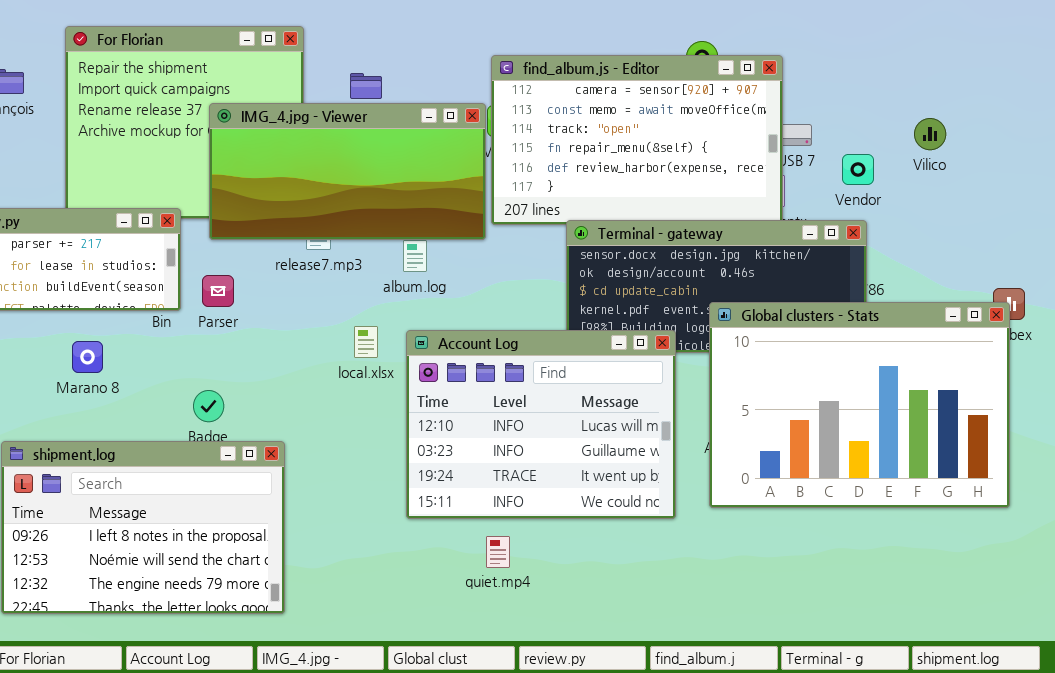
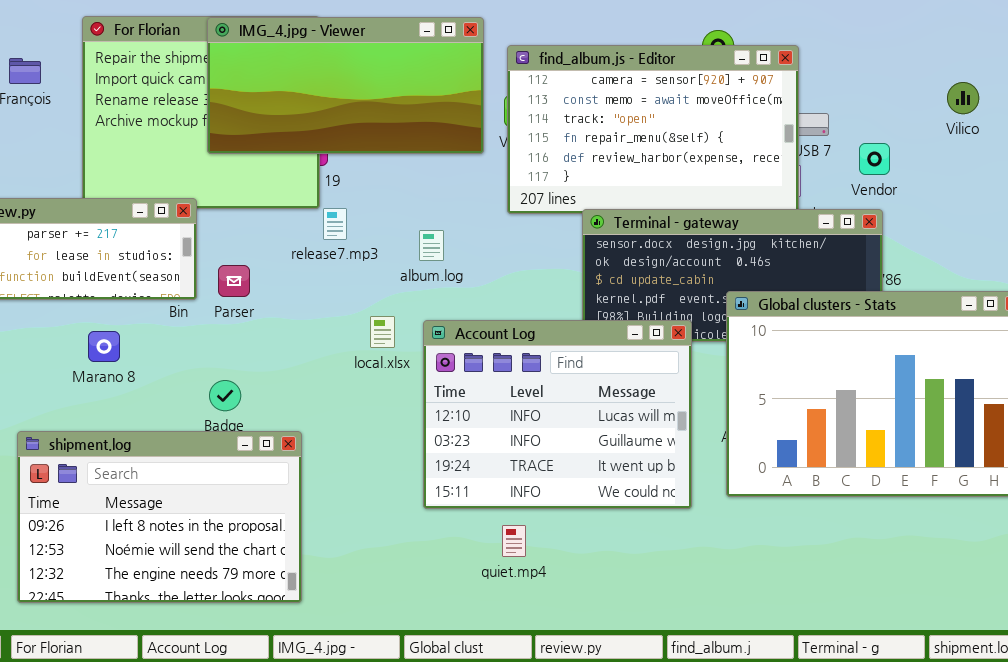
IMG_4.jpg - Viewer: [209,103,486,240] -> [207,17,484,154], moved
Vilico: [914,118,946,150] -> [947,82,979,114], moved

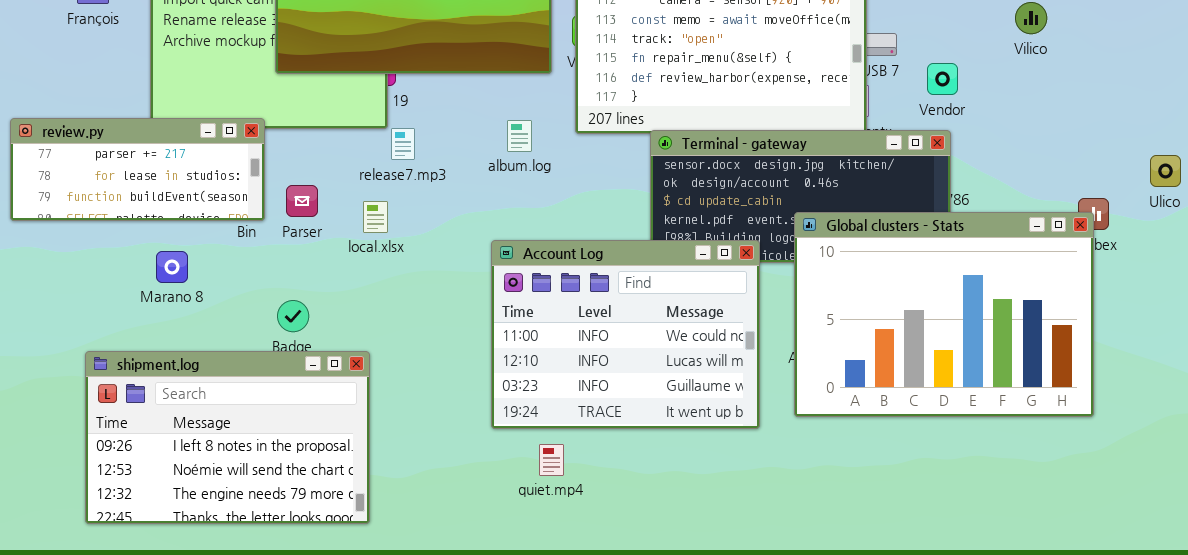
album.log: [419,230,444,261] -> [507,120,532,152], moved
local.xlsx: [370,316,395,348] -> [363,201,388,233], moved
Account Log: [423,320,692,509] -> [491,240,760,429], scrolled up 1 row
quiet.mp4: [502,525,526,557] -> [539,444,564,476], moved

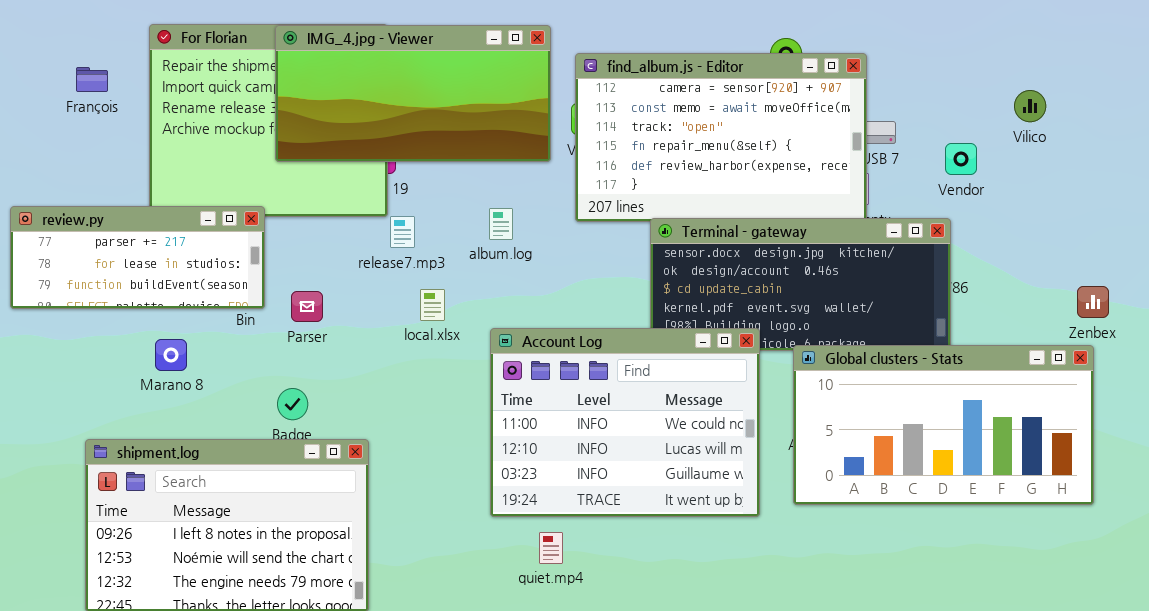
Vendor: [927,63,958,95] -> [945,143,977,175], moved
album.log: [507,120,532,152] -> [489,208,513,240], moved
Parser: [286,185,318,217] -> [291,291,323,322], moved
local.xlsx: [363,201,388,233] -> [420,289,445,321], moved
Global clusters - Stats: [794,212,1094,417] -> [793,345,1094,505], resized

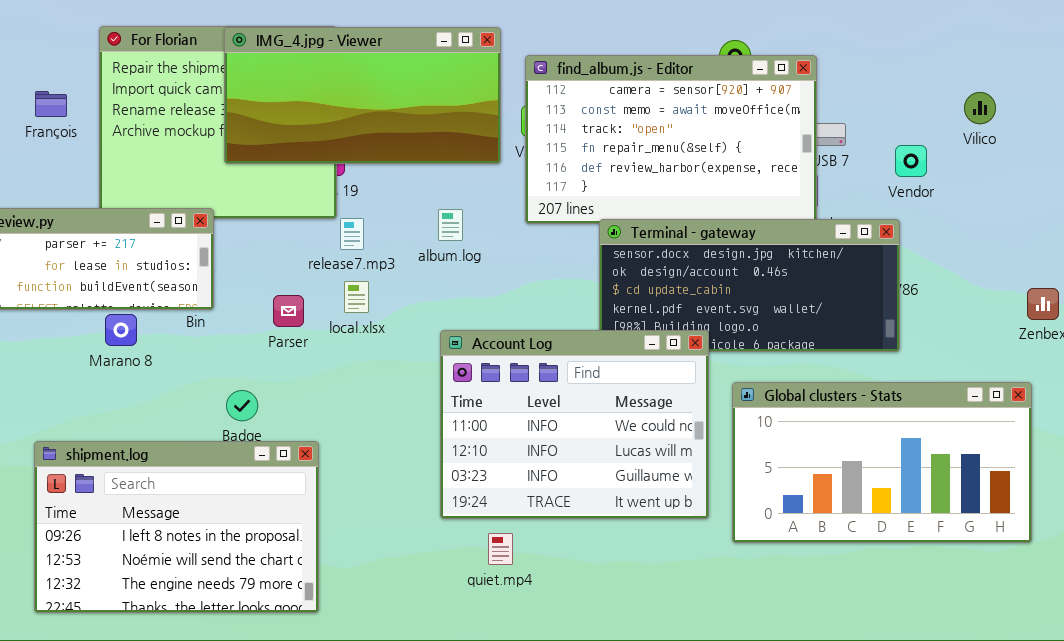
François: [76,67,108,92] -> [35,91,67,117], moved
local.xlsx: [420,289,445,321] -> [344,281,369,313], moved
Parser: [291,291,323,322] -> [273,295,304,327], moved
Marano 8: [155,339,187,371] -> [105,314,137,346], moved
Global clusters - Stats: [793,345,1094,505] -> [732,382,1032,543], moved

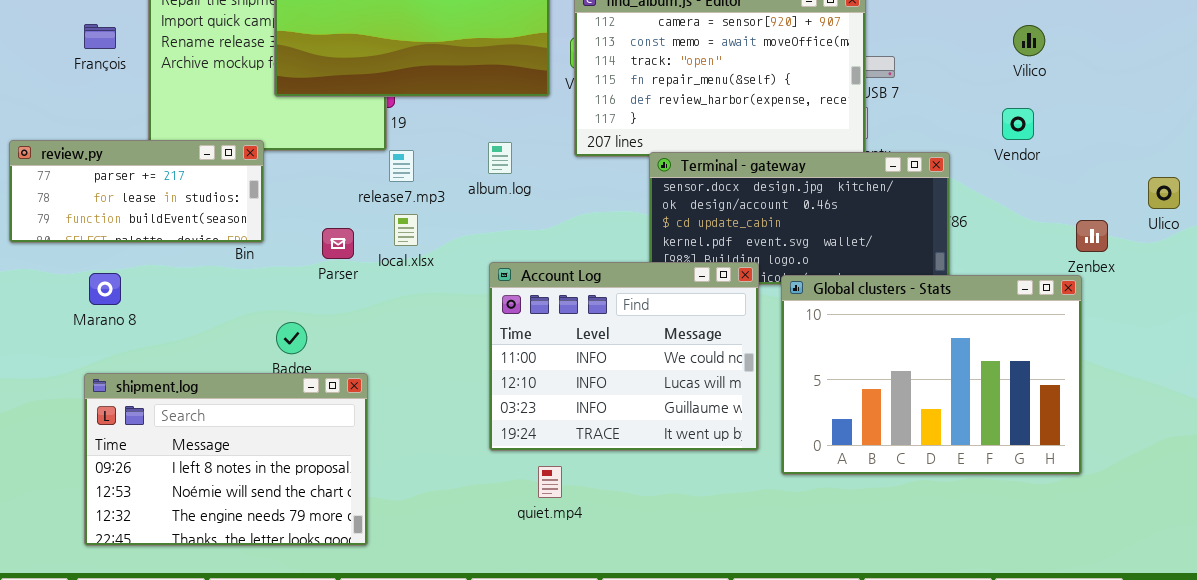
Vendor: [895,145,927,177] -> [1002,108,1034,140], moved
Marano 8: [105,314,137,346] -> [89,273,121,305], moved
Global clusters - Stats: [732,382,1032,543] -> [781,275,1082,475], resized

